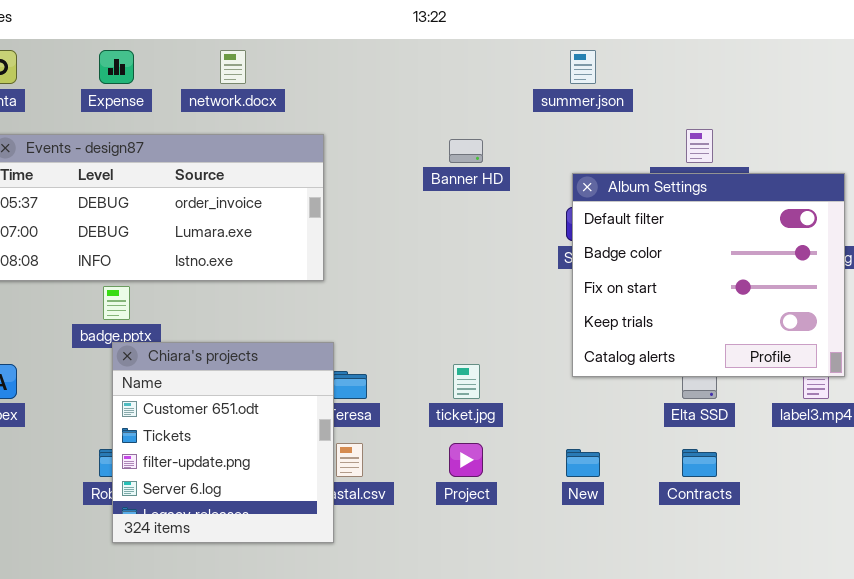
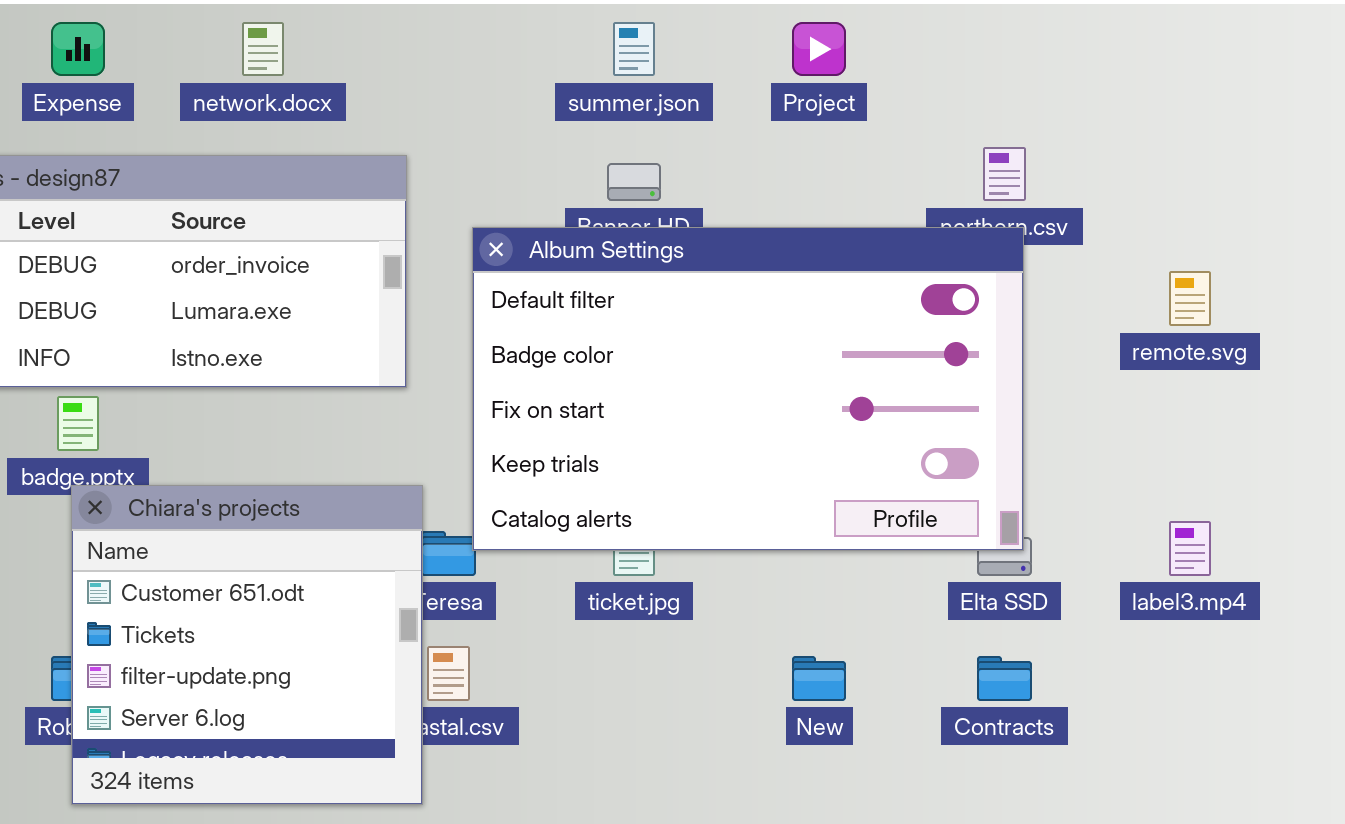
summer.json: [570,50,596,84] -> [613,22,655,76], moved
Album Settings: [572,173,845,377] -> [472,227,1024,551], moved, resized
Project: [449,443,483,477] -> [792,22,846,76], moved

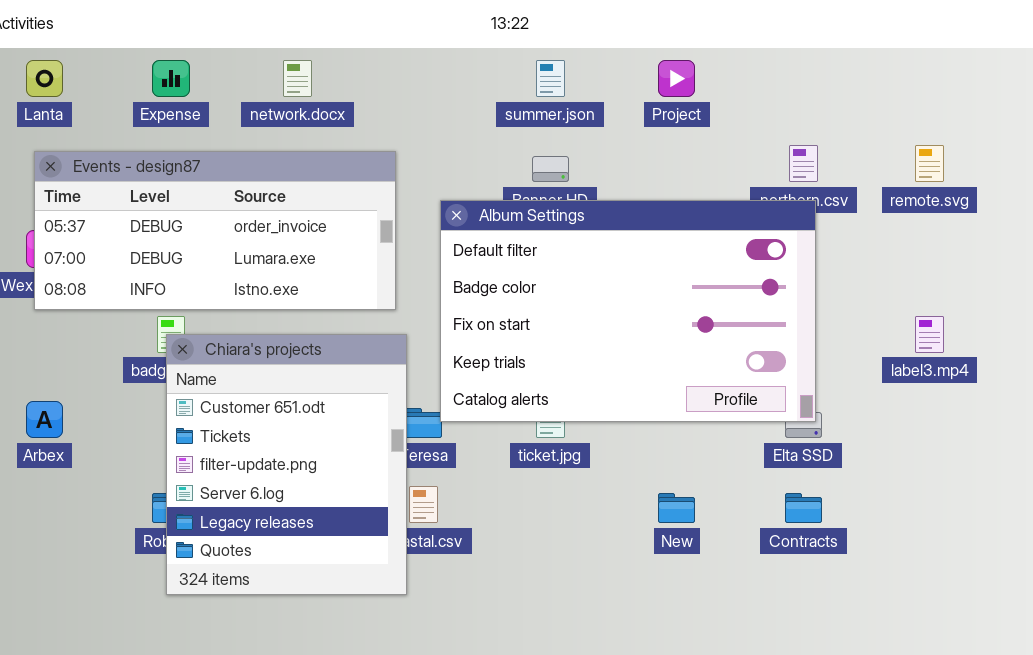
remote.svg: [1169,271,1211,326] -> [915,145,944,182], moved
Chiara's projects: [71,485,423,805] -> [166,334,407,595], resized
label3.mp4: [1169,521,1211,576] -> [915,316,944,353], moved

